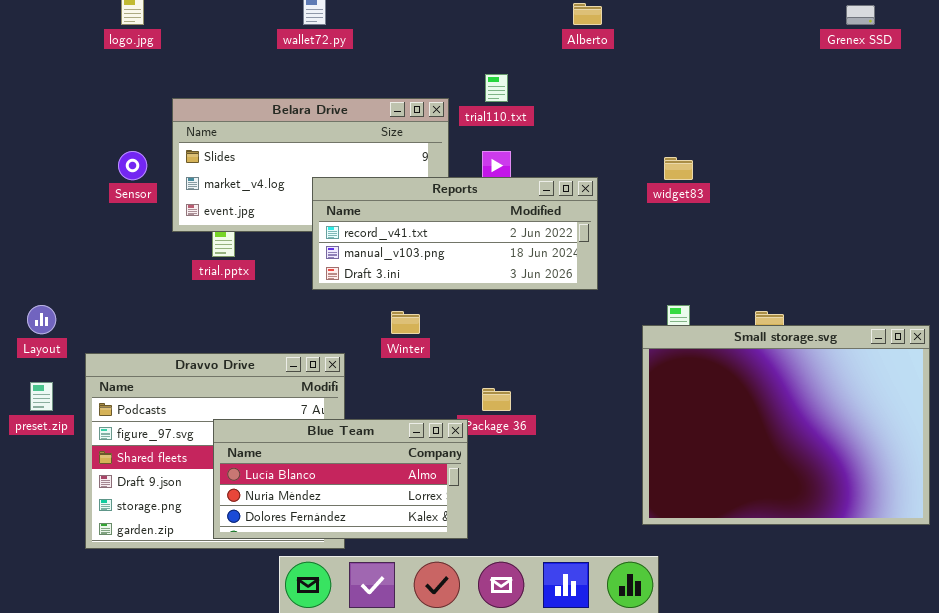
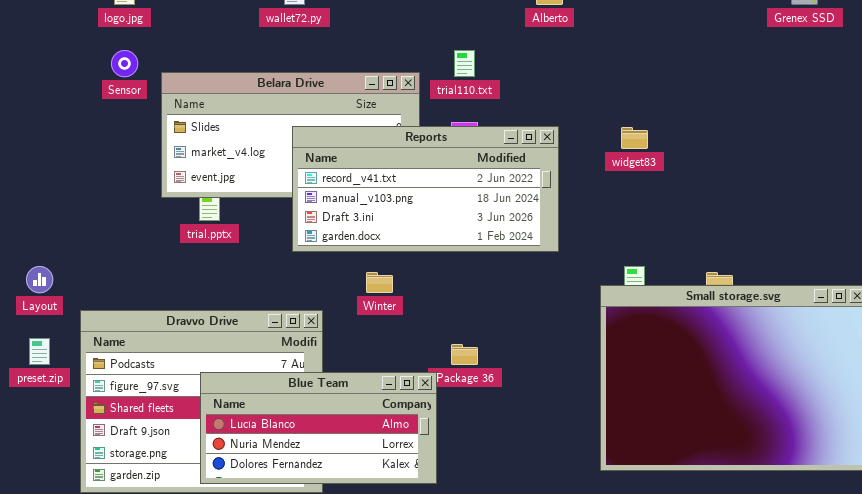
Sensor: [118,151,147,180] -> [111,50,138,77], moved
Reports: [312,177,598,290] -> [292,126,559,252], resized

